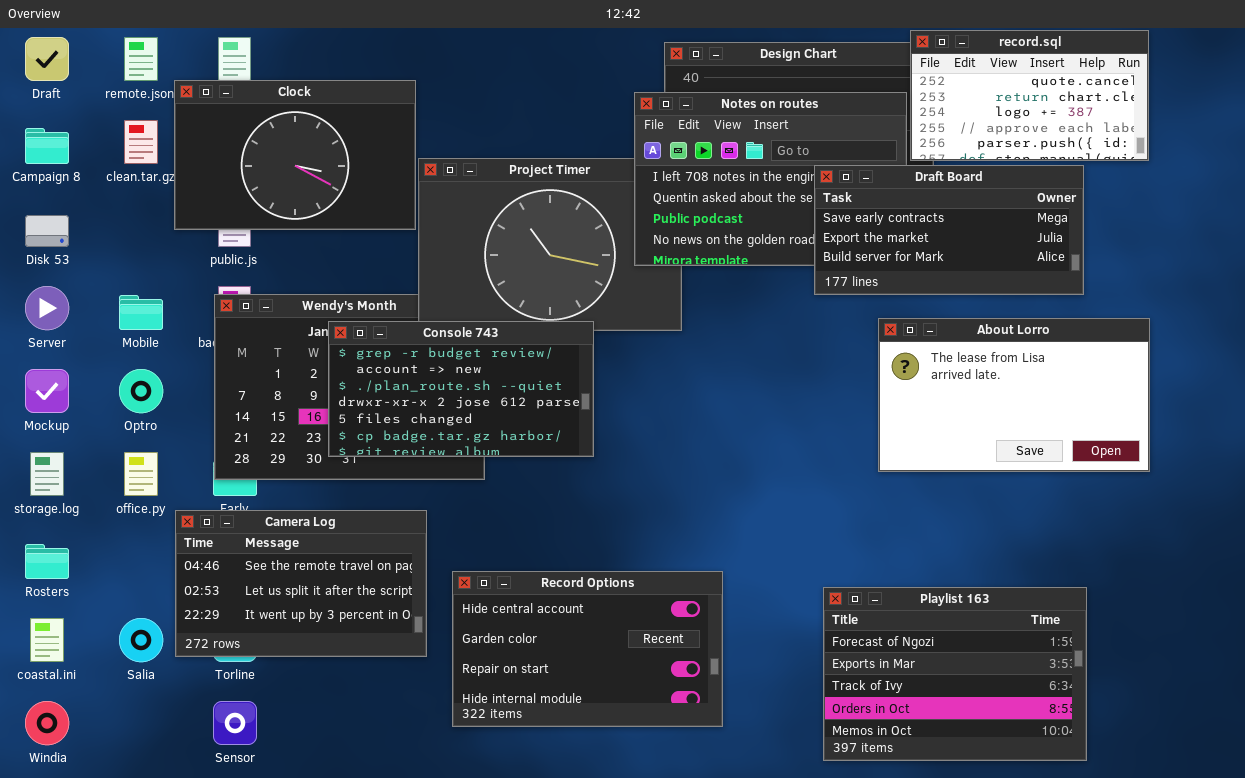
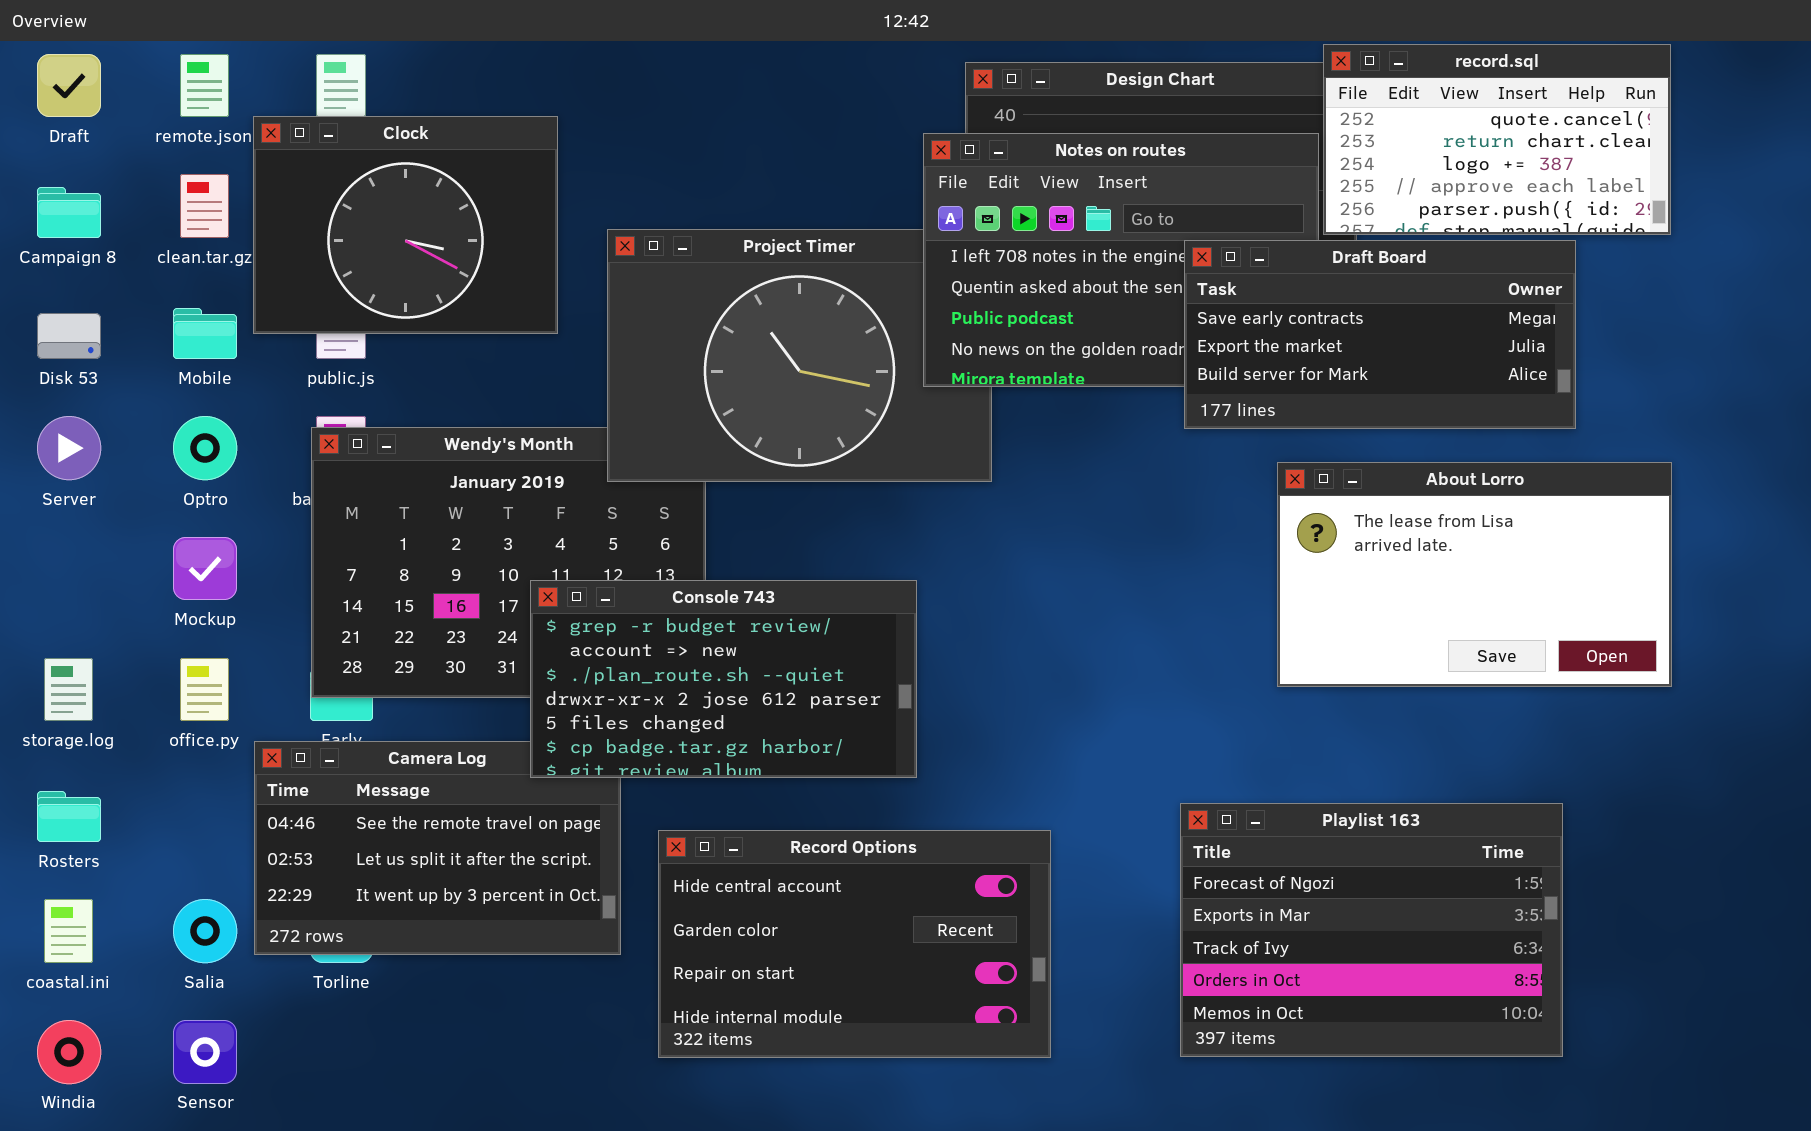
Clock: [174,80,416,230] -> [253,116,558,334], resized
Mobile: [119,295,163,330] -> [173,308,237,359], moved
Console 743: [328,321,594,457] -> [530,580,917,778], moved
Mockup: [25,369,69,413] -> [173,537,237,600], moved
Optro: [119,369,163,413] -> [173,416,237,480], moved
Playlist 163: [823,587,1087,761] -> [1180,803,1563,1057], moved
Sensor: [213,701,257,745] -> [173,1020,237,1084], moved

